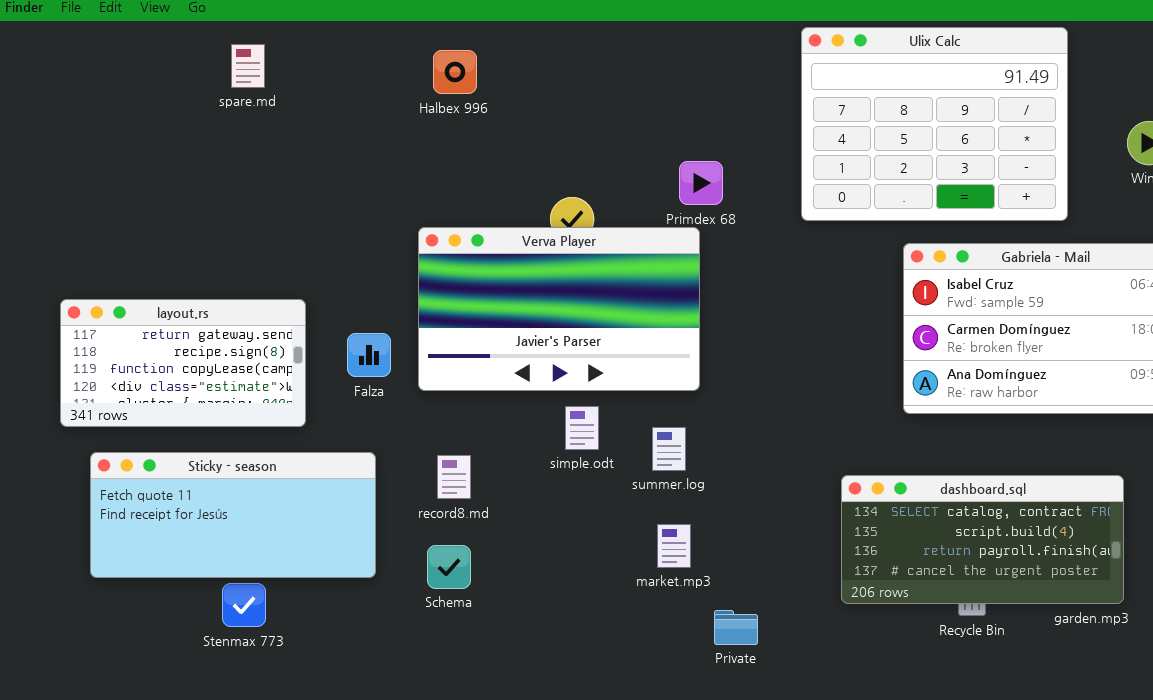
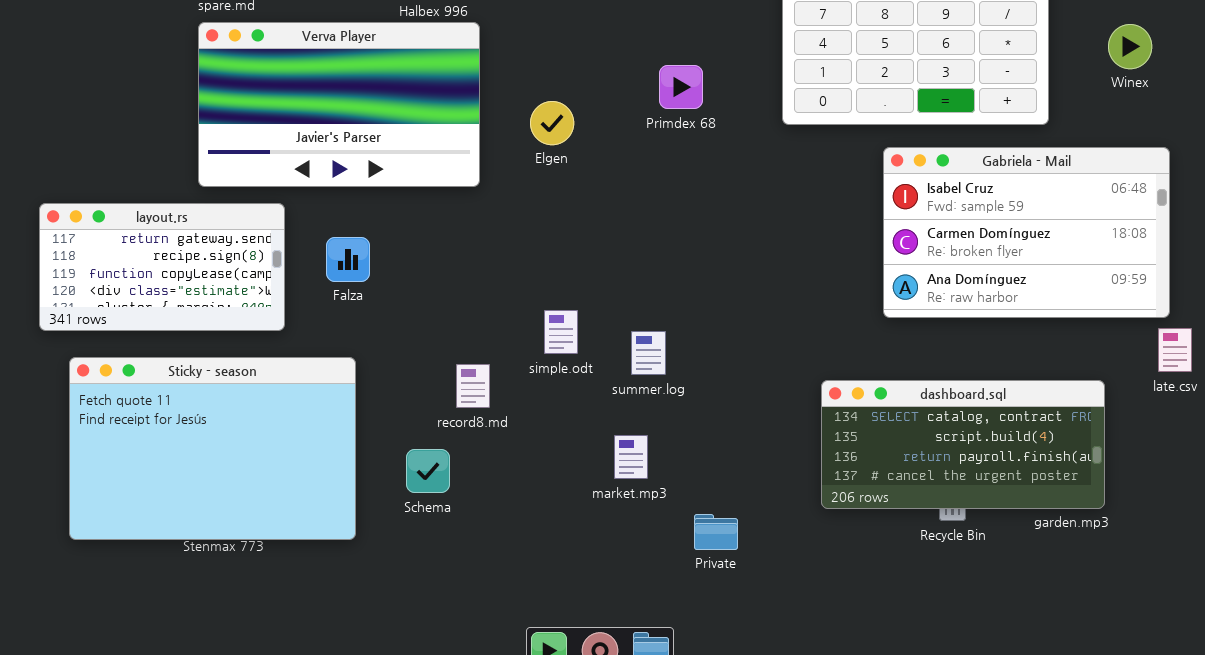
Verva Player: [418,227,700,391] -> [198,22,480,187], moved
Sticky - season: [90,452,376,578] -> [69,357,356,540], resized
record8.md: [437,455,471,499] -> [456,364,490,408], moved
market.mp3: [657,524,691,568] -> [614,435,648,479], moved

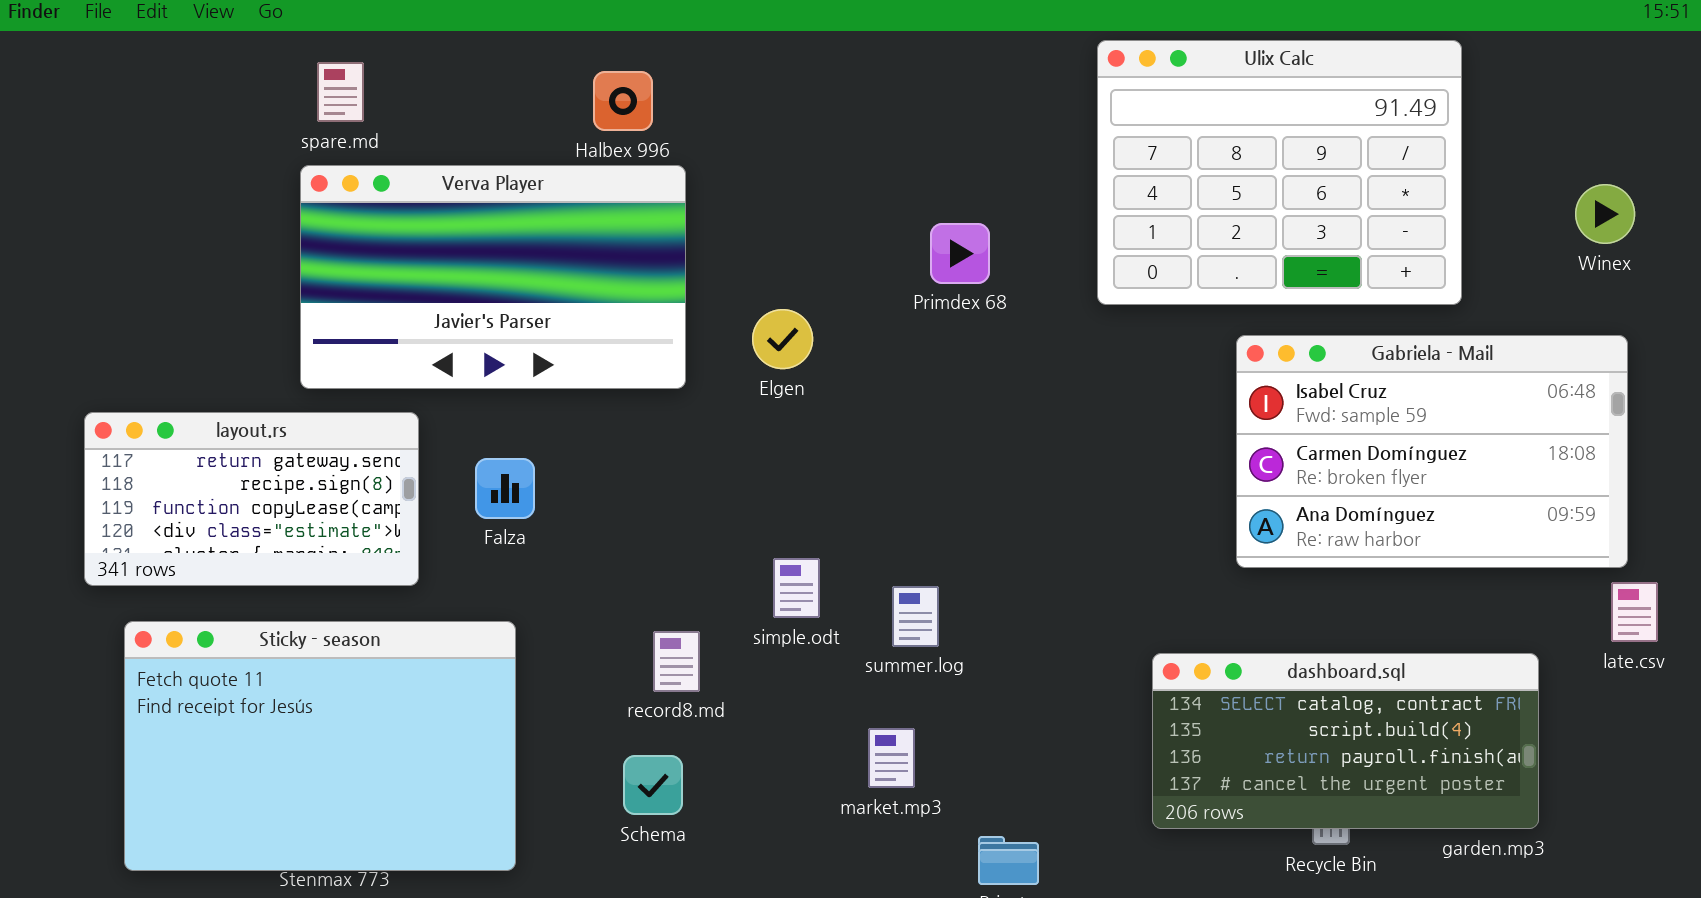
Winex: [1108,24,1152,69] -> [1575,184,1635,244], moved
Elgen: [530,101,574,145] -> [752,309,813,369], moved
Schema: [406,449,450,493] -> [623,755,683,815], moved

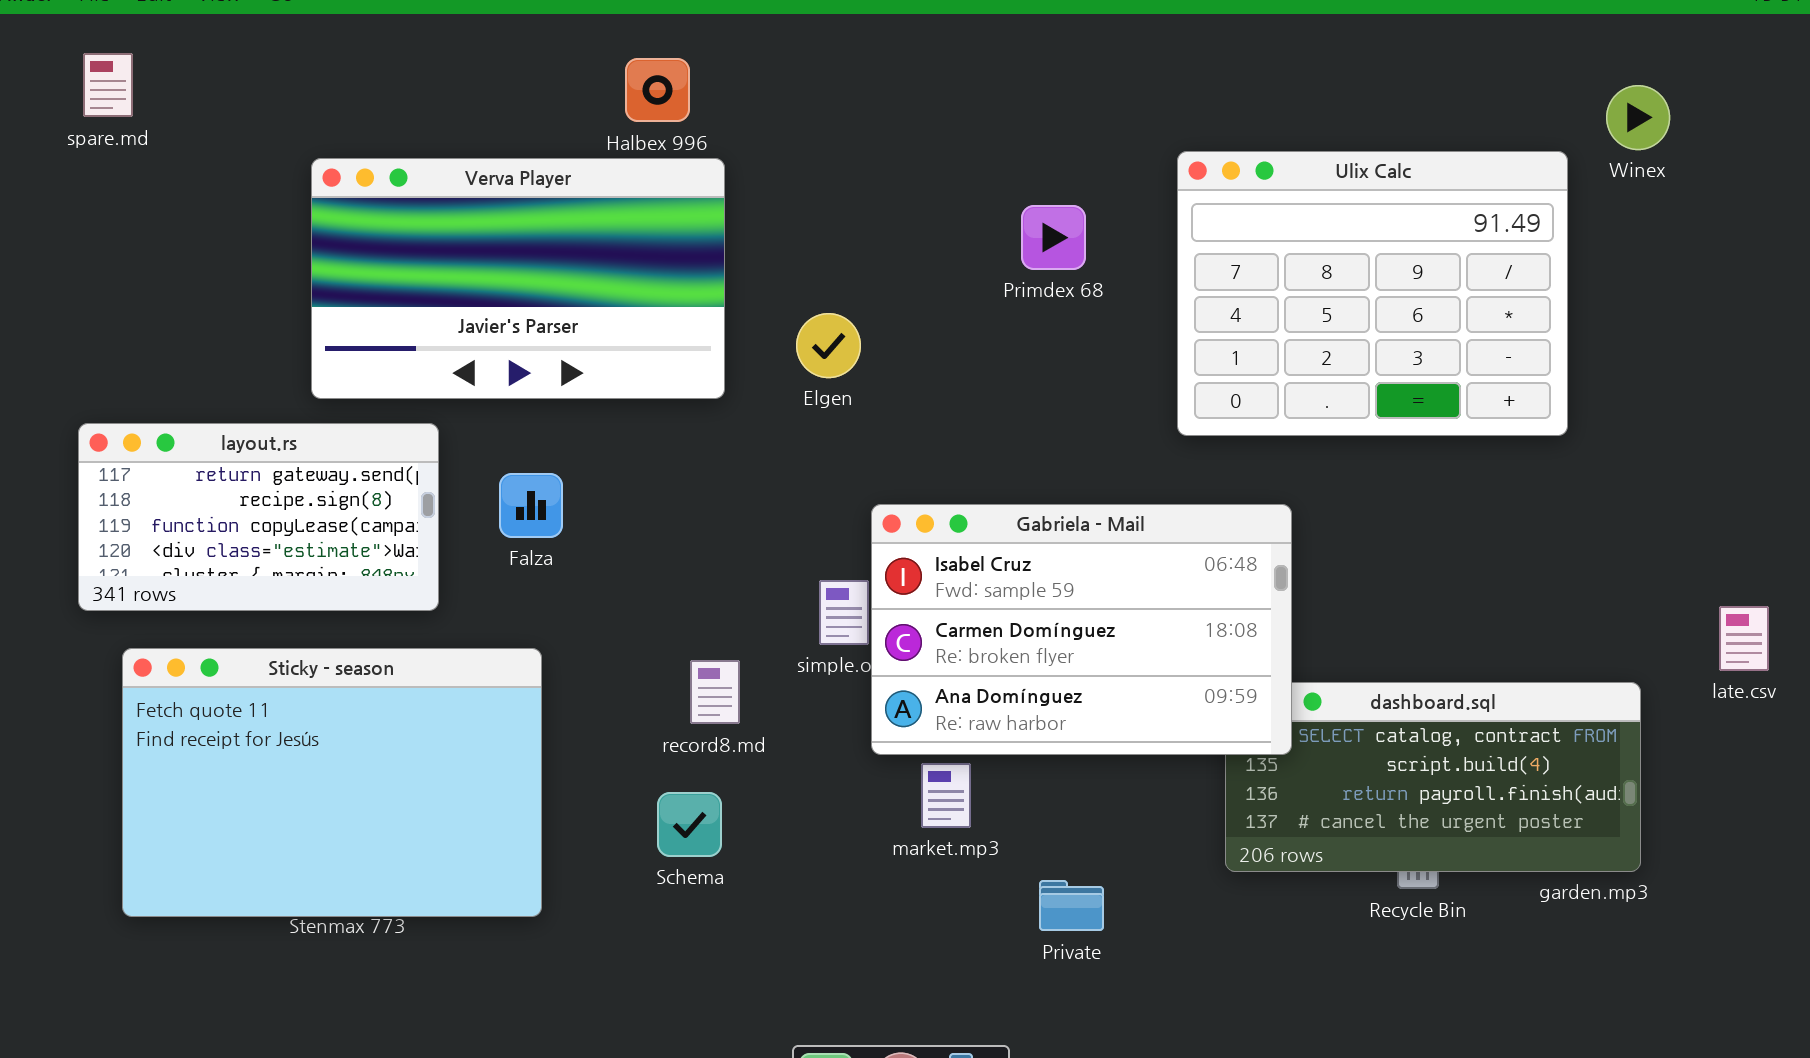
Ulix Calc: [1097,40,1462,305] -> [1177,151,1568,436], moved
spare.md: [317,62,364,122] -> [83,53,133,117], moved
Winex: [1575,184,1635,244] -> [1606,85,1670,150], moved
Primdex 68: [930,223,990,284] -> [1021,205,1086,270], moved
Gabriela - Mail: [1236,335,1628,568] -> [871,504,1292,755], moved

